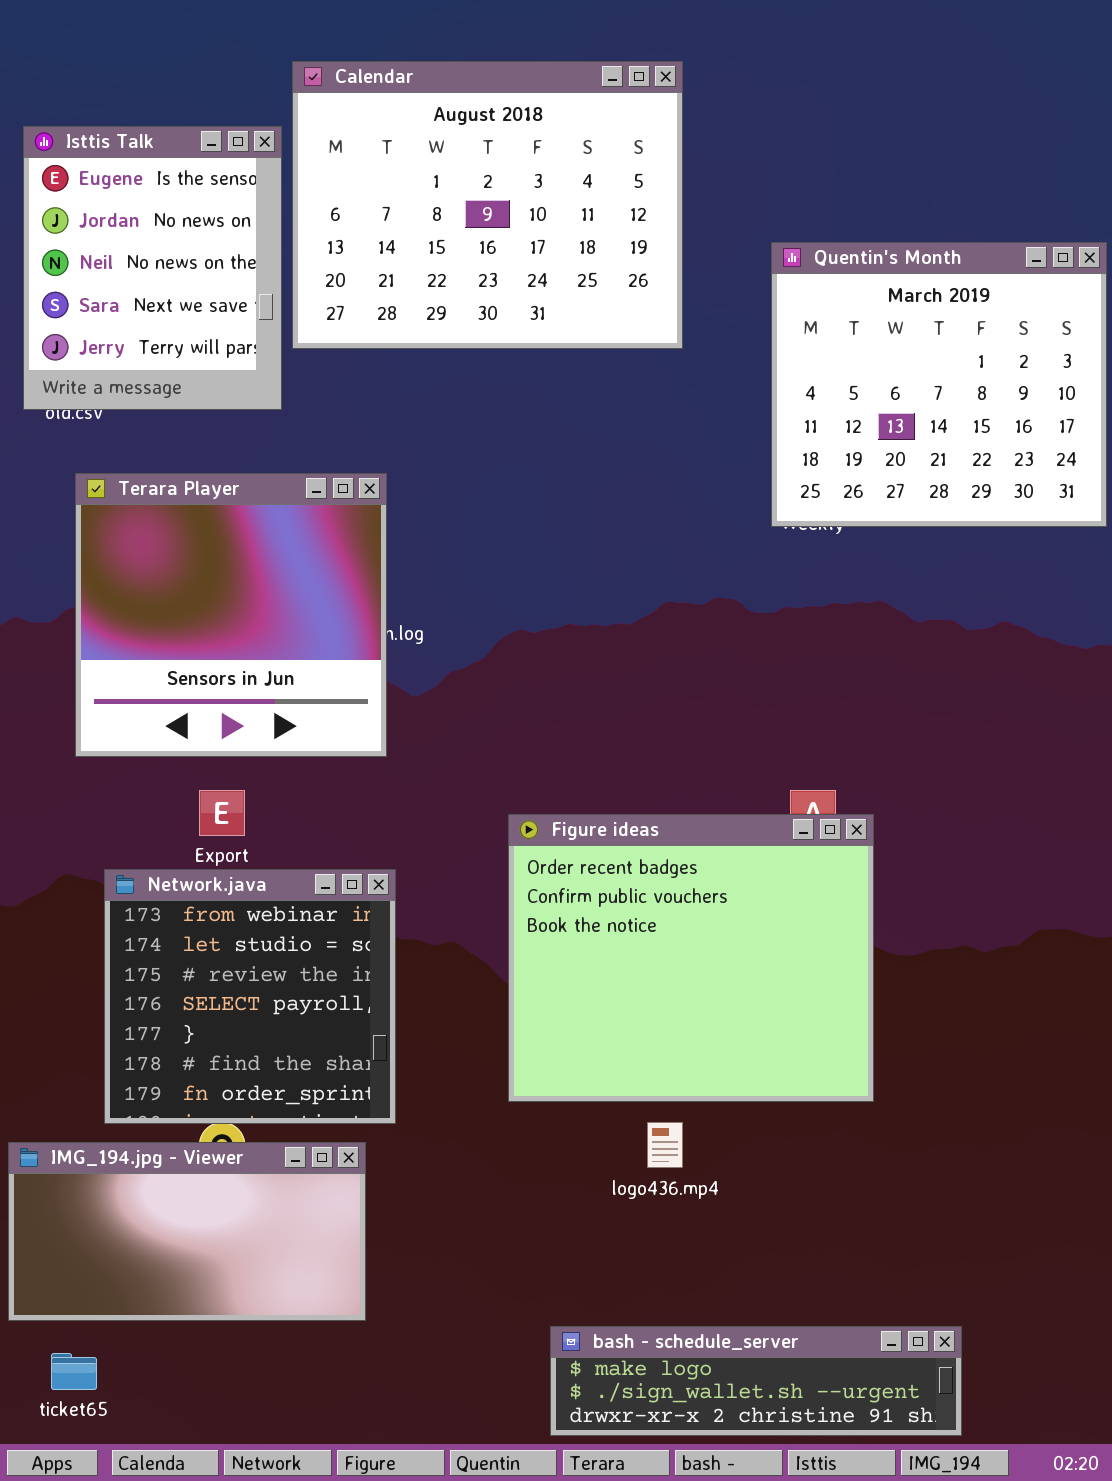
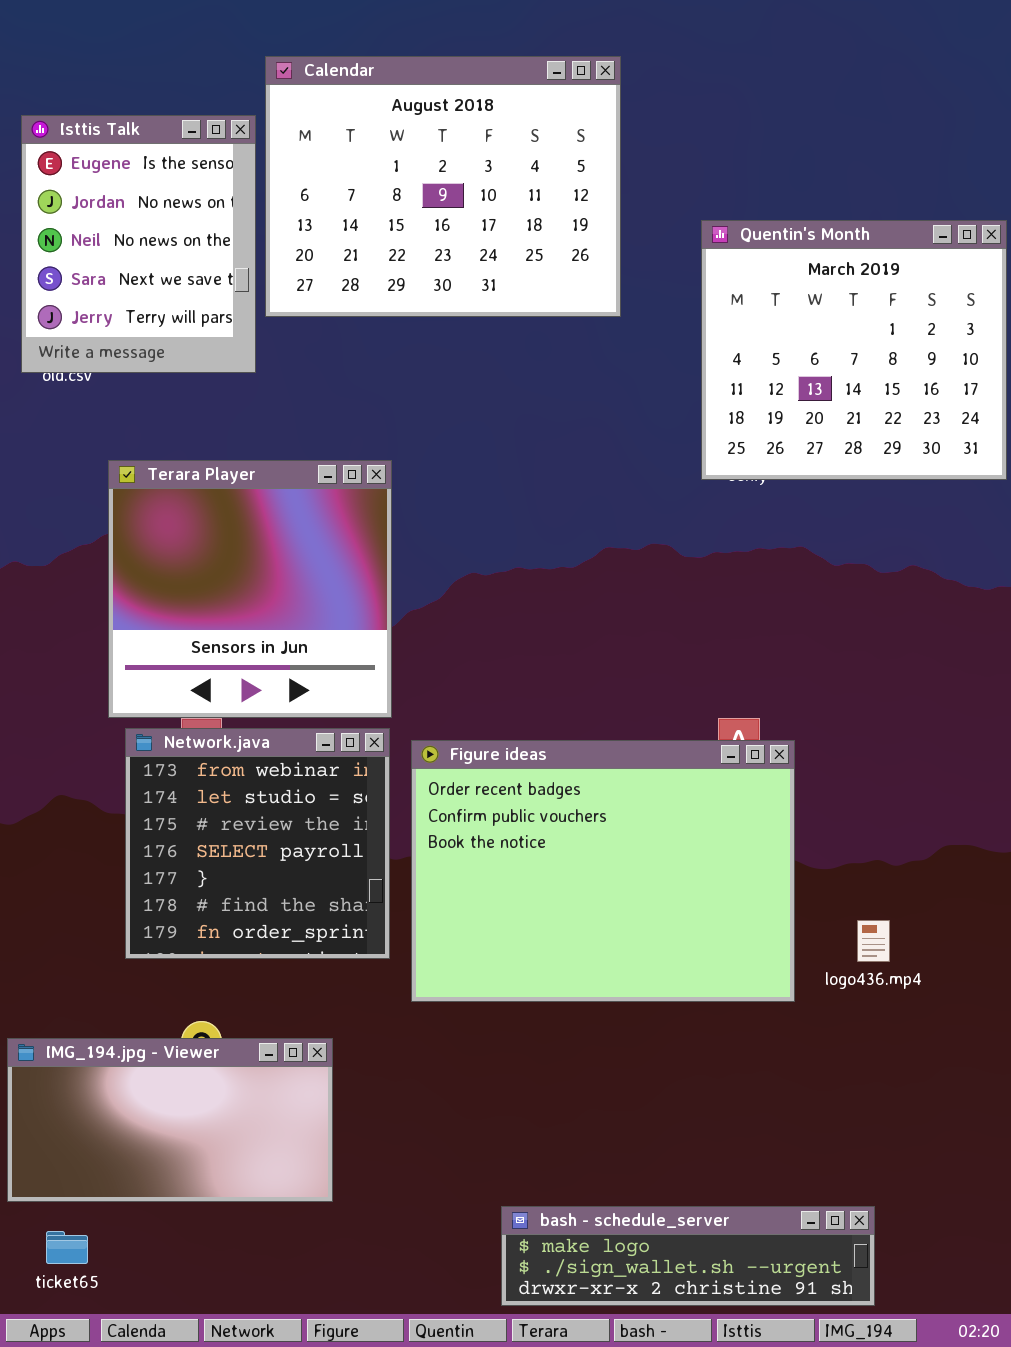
Terara Player: [75,473,387,757] -> [108,460,392,718], moved
Figure ideas: [508,814,874,1102] -> [411,740,795,1002], resized
Network.java: [104,869,396,1124] -> [125,728,390,959], moved
logo436.mp4: [647,1122,683,1168] -> [857,920,890,962], moved

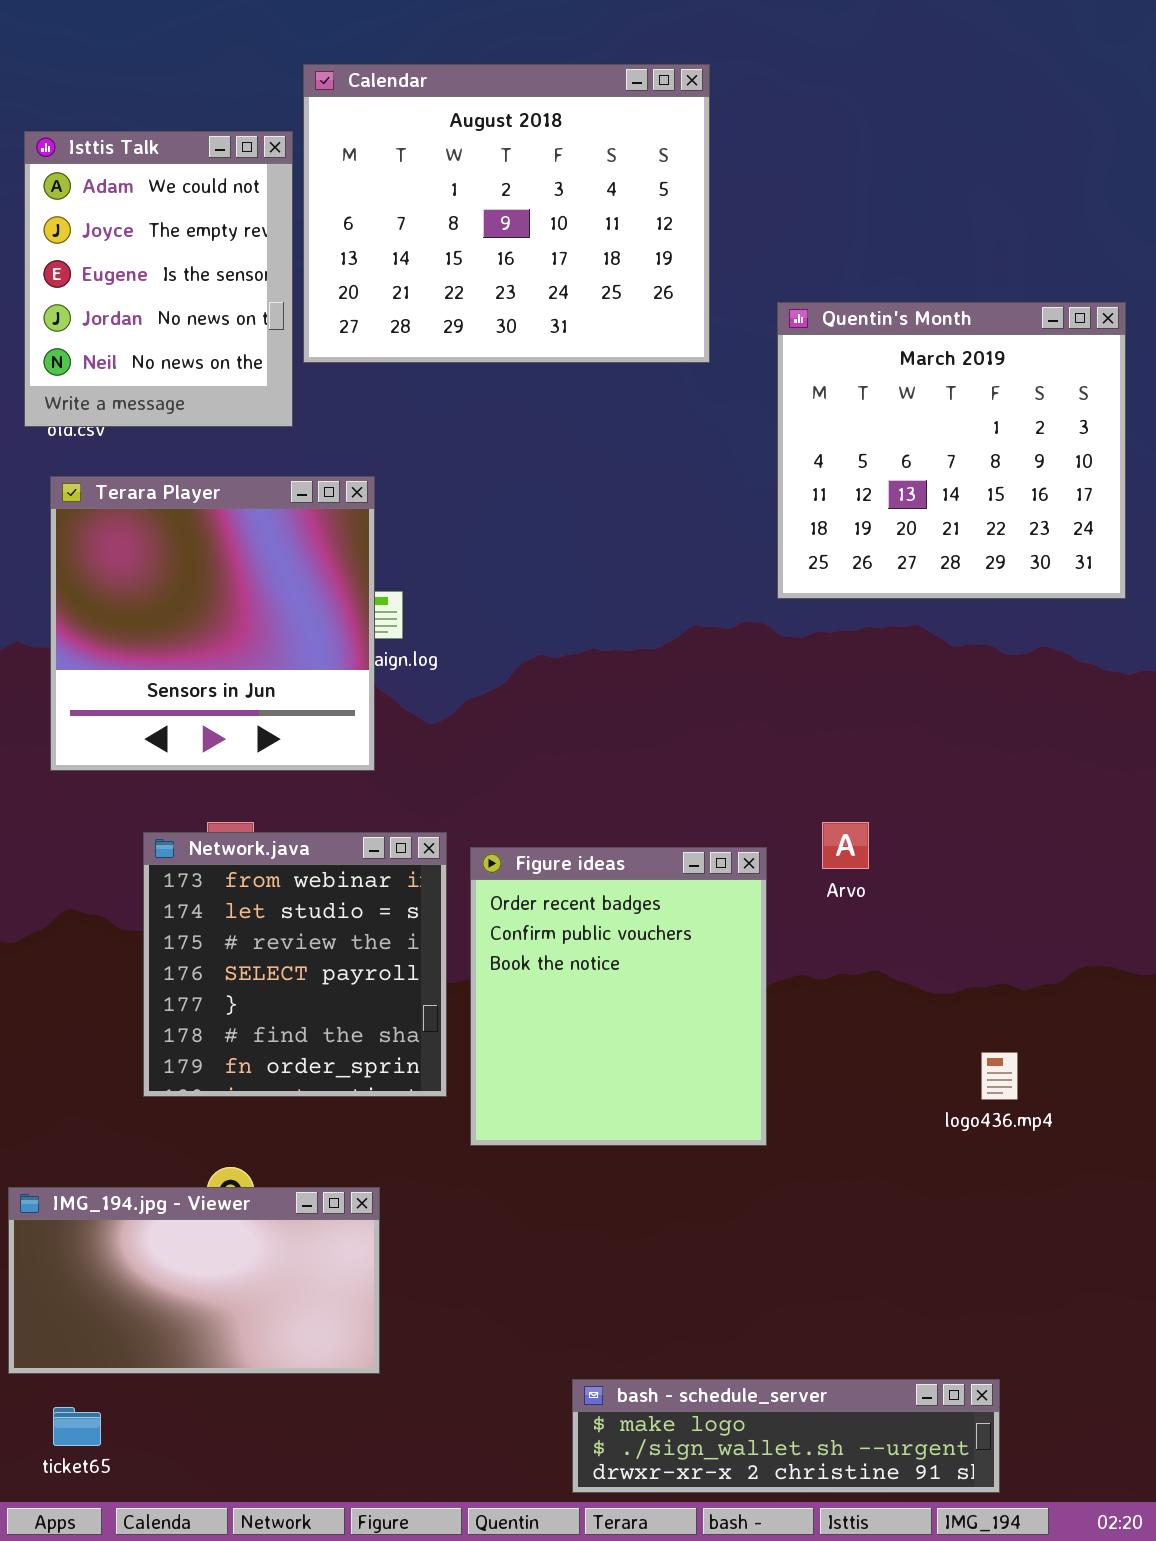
Isttis Talk: [21,115,256,373] -> [24,131,293,427], scrolled up 2 rows
Quentin's Month: [701,220,1007,480] -> [777,302,1126,599], moved
Terara Player: [108,460,392,718] -> [50,476,375,771], moved
Figure ideas: [411,740,795,1002] -> [470,847,767,1146], resized

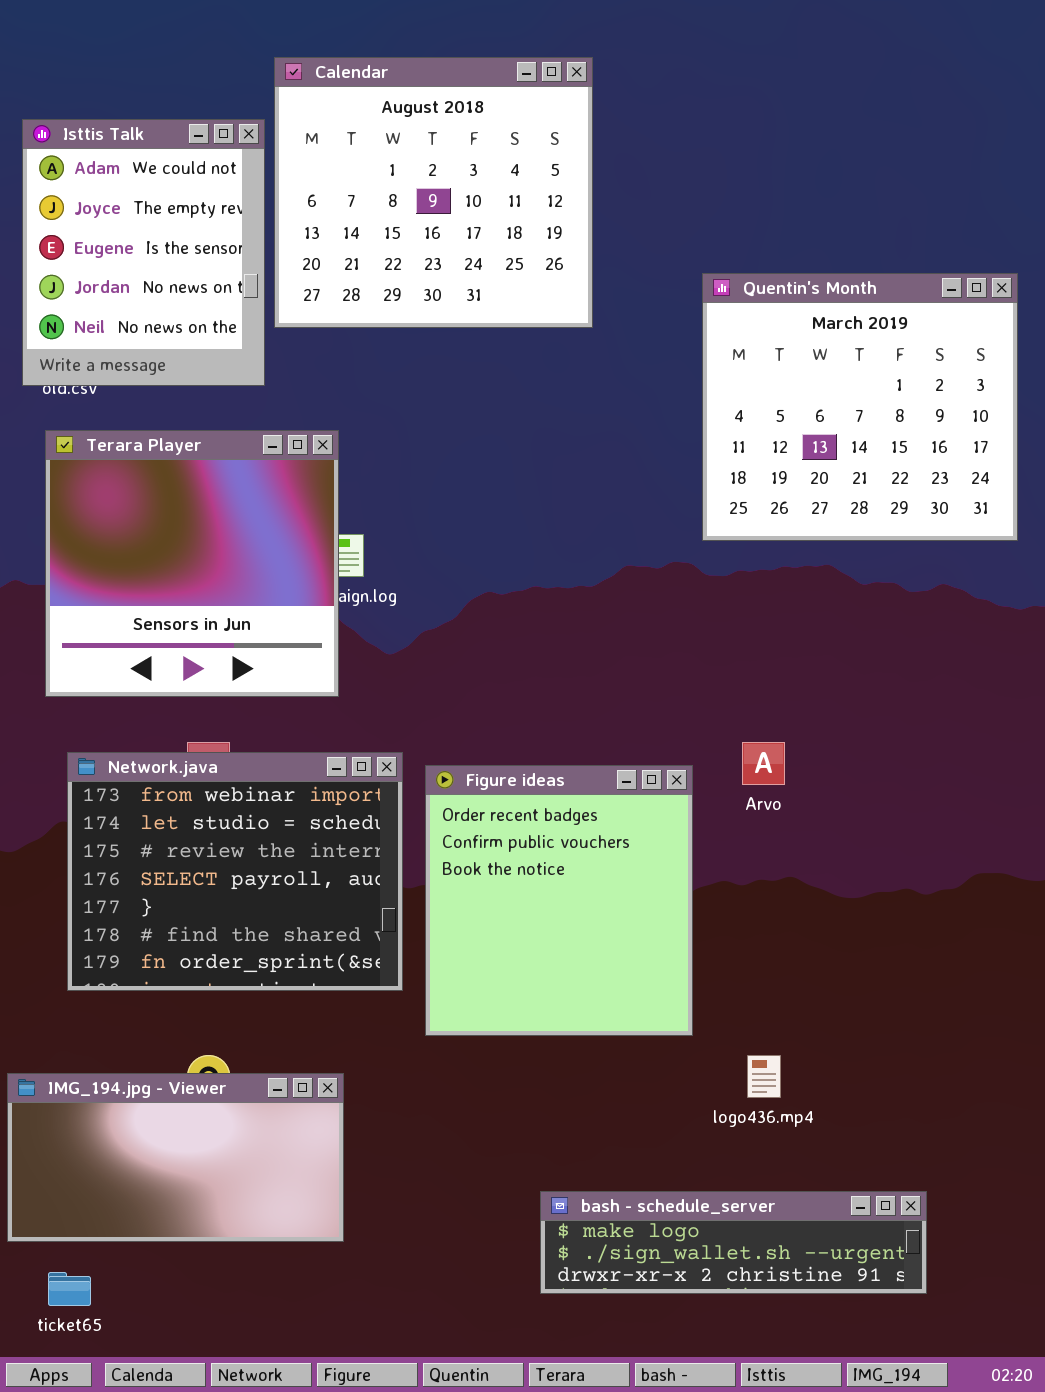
Calendar: [303,64,710,363] -> [274,57,593,328], resized
Network.java: [143,832,447,1097] -> [67,752,403,991], resized
logo436.mp4: [981,1052,1018,1100] -> [747,1055,781,1098], moved
bash - schedule_server: [572,1379,1000,1493] -> [540,1191,927,1294], moved

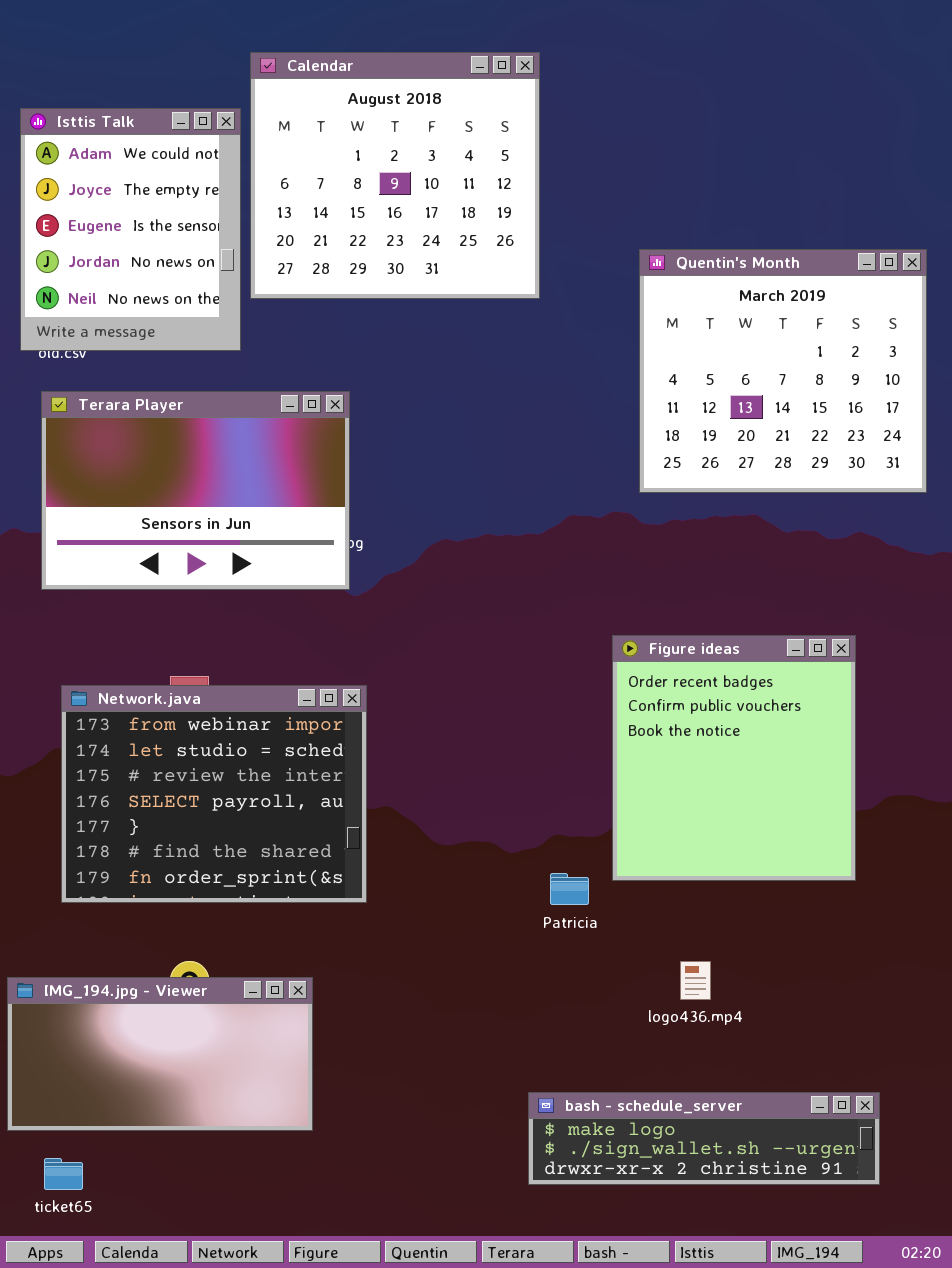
Terara Player: [45,430,339,697] -> [41,391,350,590], resized
Figure ideas: [425,765,693,1036] -> [612,635,856,881], moved
bash - schedule_server: [540,1191,927,1294] -> [528,1092,880,1185], moved

